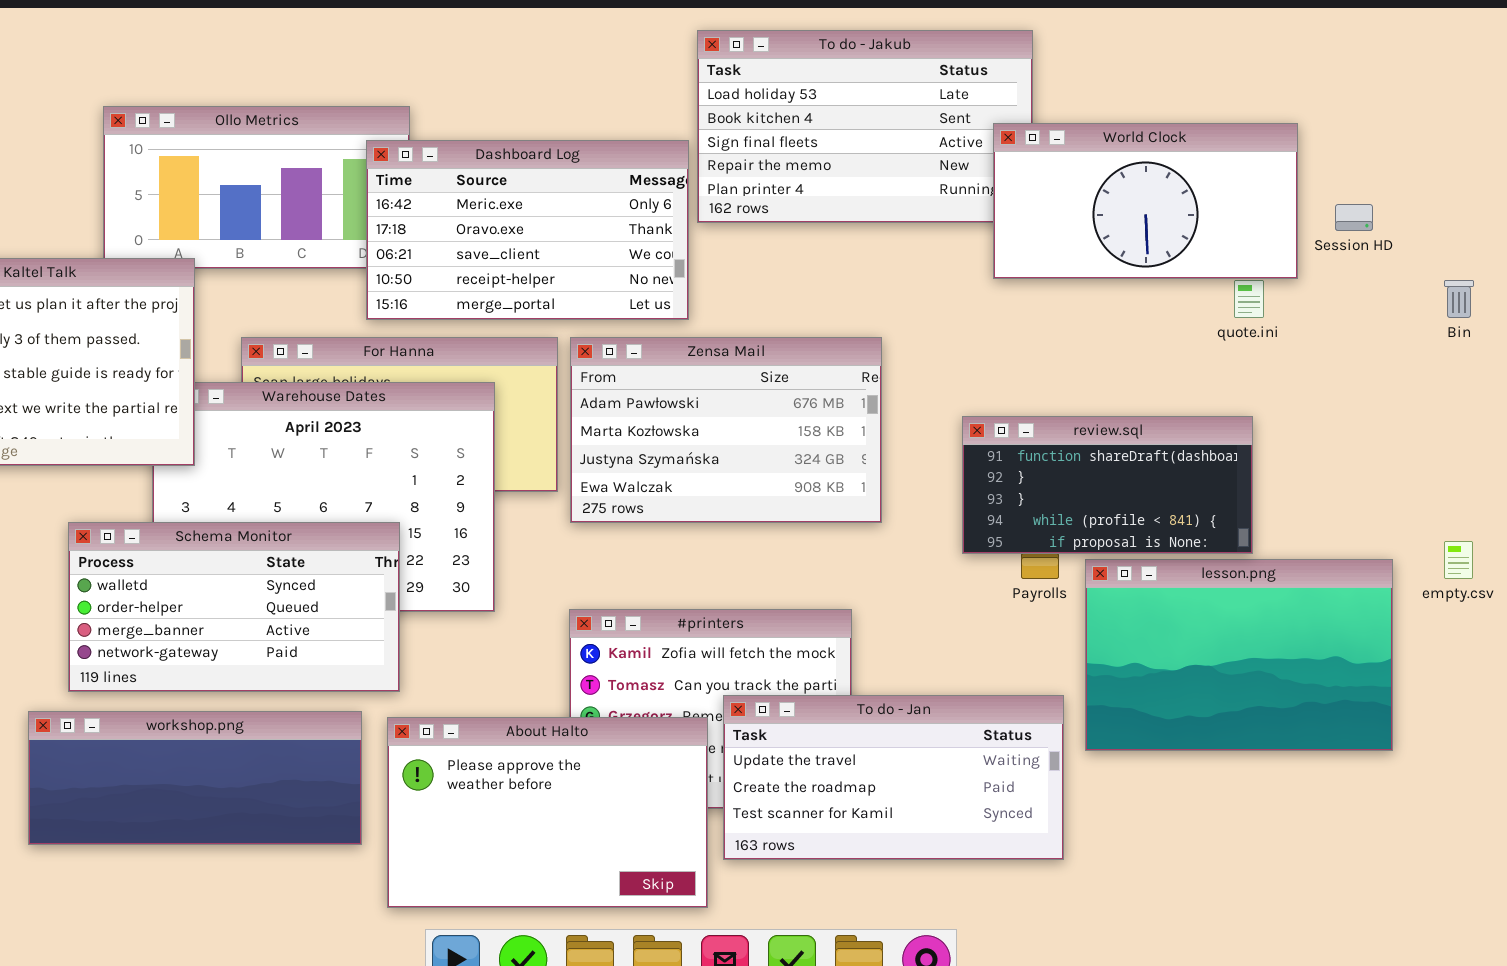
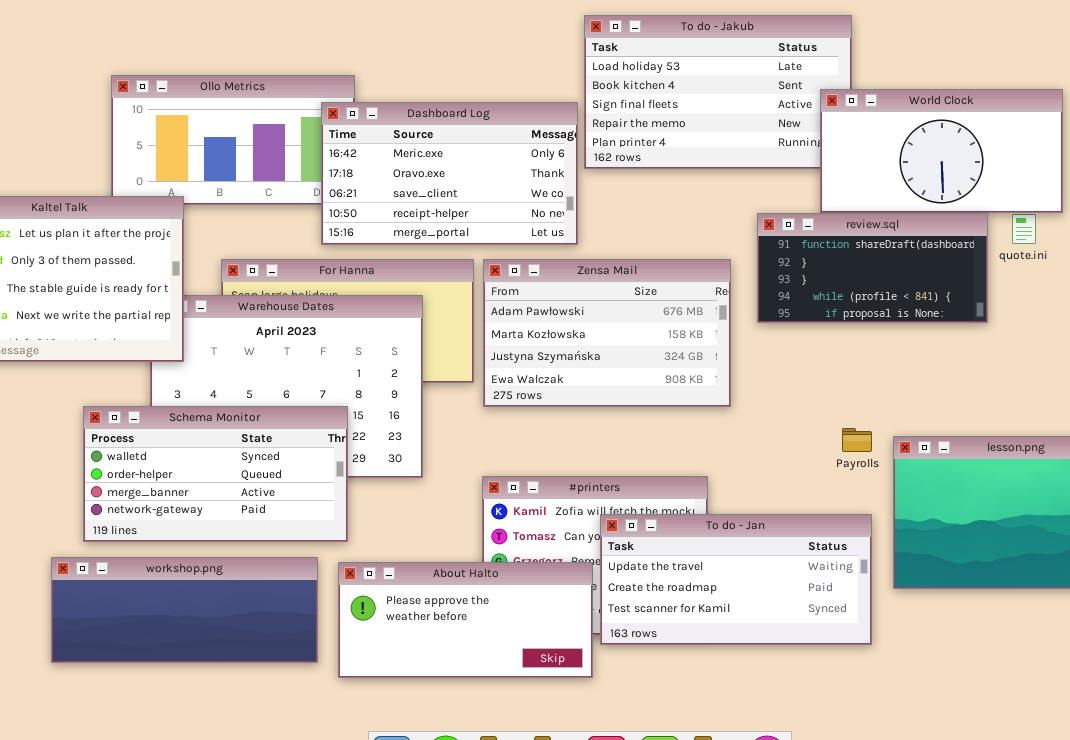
review.sql: [962,416,1253,554] -> [757,213,988,323], moved
To do - Jan: [723,695,1064,860] -> [600,514,872,645], moved
About Halto: [387,717,708,908] -> [338,562,593,678], resized

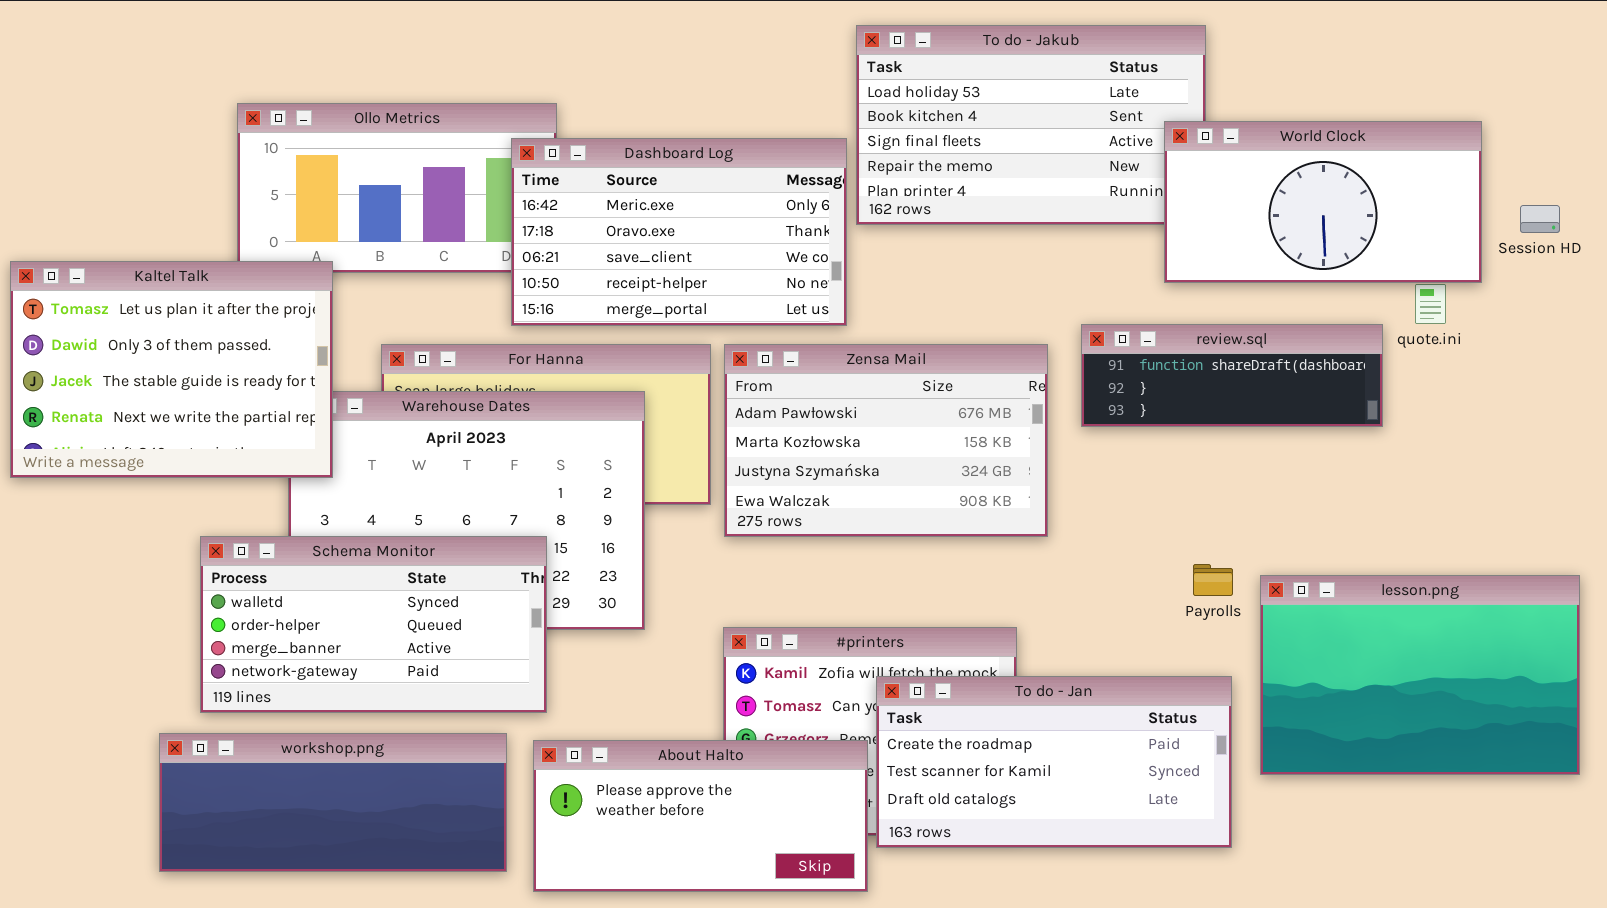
review.sql: [757,213,988,323] -> [1081,324,1383,427], resized
To do - Jan: [600,514,872,645] -> [876,676,1232,848], scrolled down 1 row

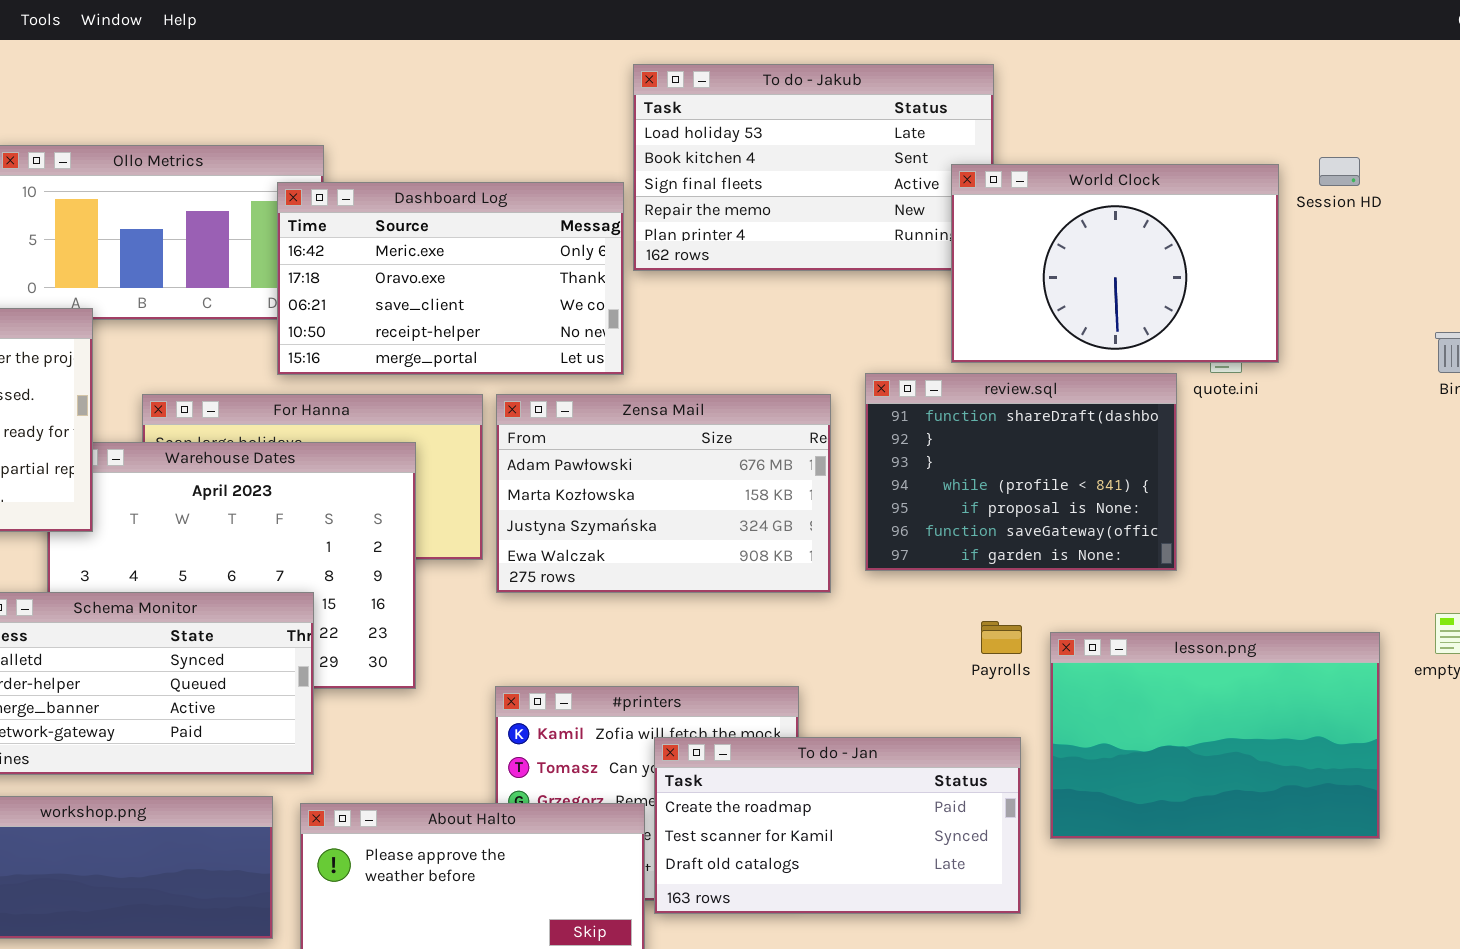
World Clock: [1164,121,1482,283] -> [951,164,1279,363], resized
Session HD: [1520,205,1560,233] -> [1319,157,1360,186], moved
review.sql: [1081,324,1383,427] -> [865,373,1177,571], resized

